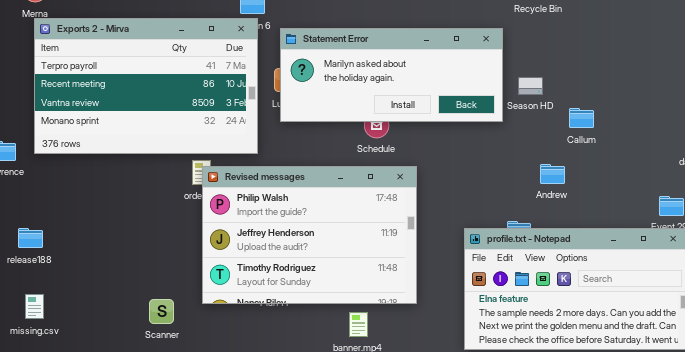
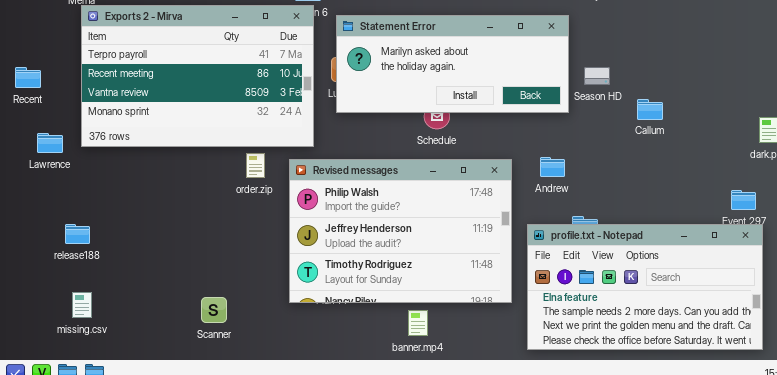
Andrew: [540,164,565,184] -> [540,157,565,177], moved
Revised messages: [202,166,417,304] -> [289,159,512,303], moved

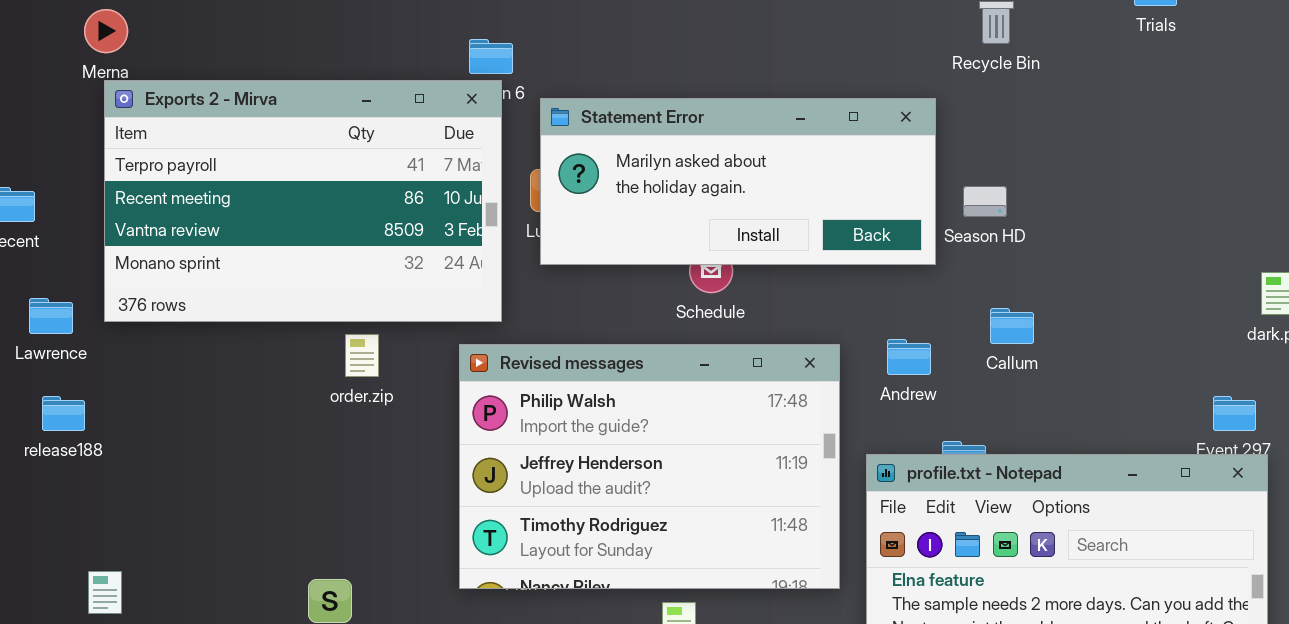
Callum: [637,99,663,120] -> [990,308,1034,344], moved
order.zip: [246,153,265,178] -> [345,334,379,377], moved
release188: [65,224,90,244] -> [42,396,85,431], moved

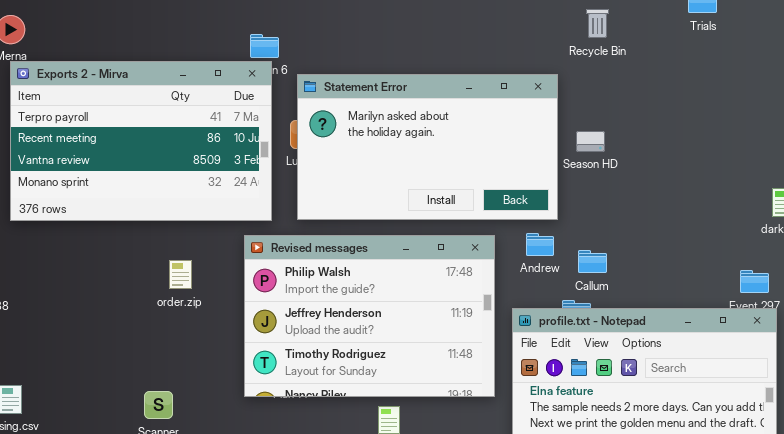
Statement Error: [540,98,936,265] -> [297,74,558,220], resized
Callum: [990,308,1034,344] -> [578,250,607,273], moved
order.zip: [345,334,379,377] -> [169,260,192,289], moved

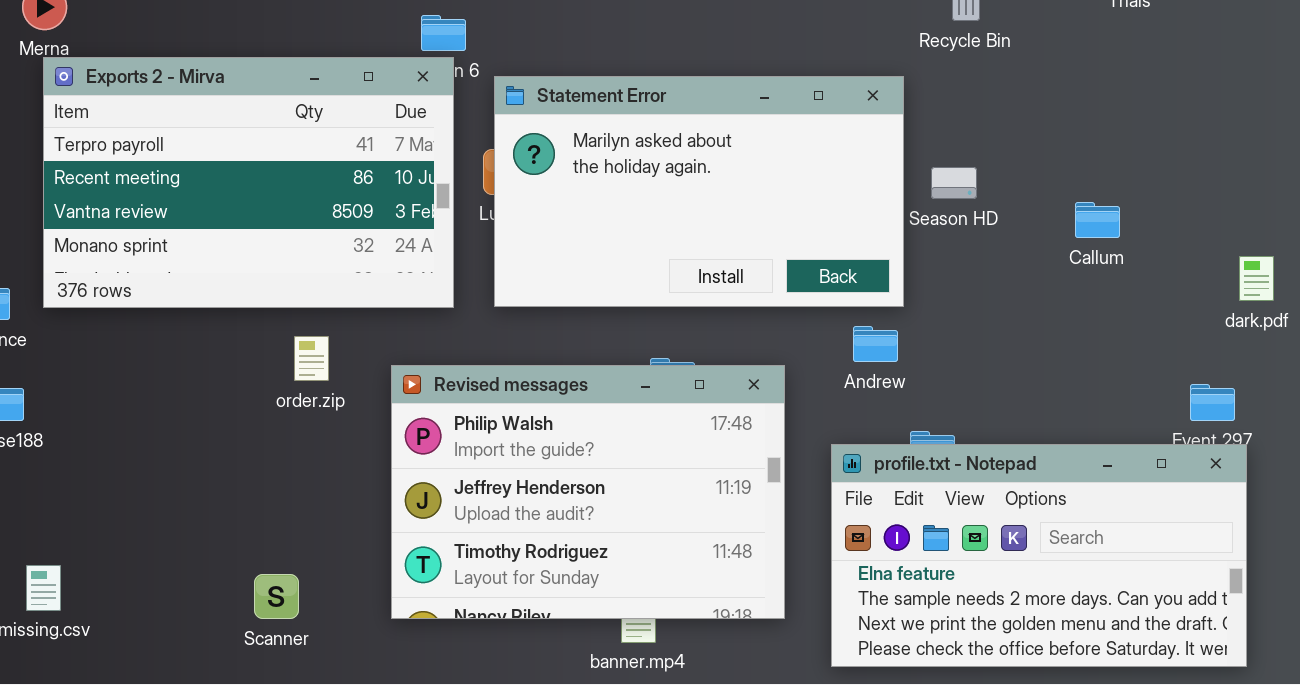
Revised messages: [244,235,495,397] -> [391,365,785,619], moved
Callum: [578,250,607,273] -> [1075,202,1120,238], moved
order.zip: [169,260,192,289] -> [294,336,329,381], moved

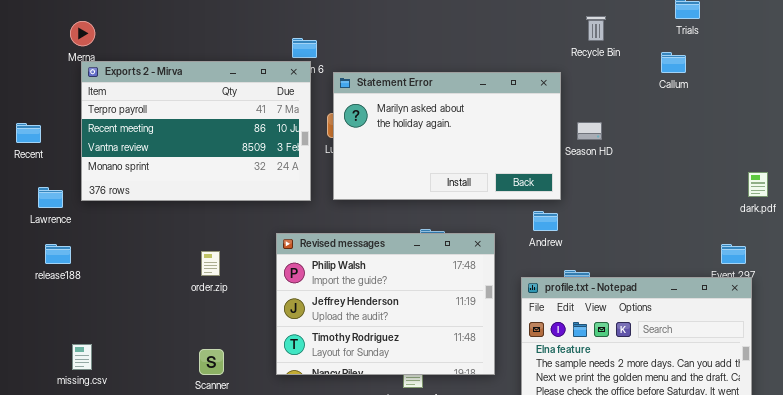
Callum: [1075,202,1120,238] -> [661,52,686,73], moved
order.zip: [294,336,329,381] -> [201,251,220,276], moved

